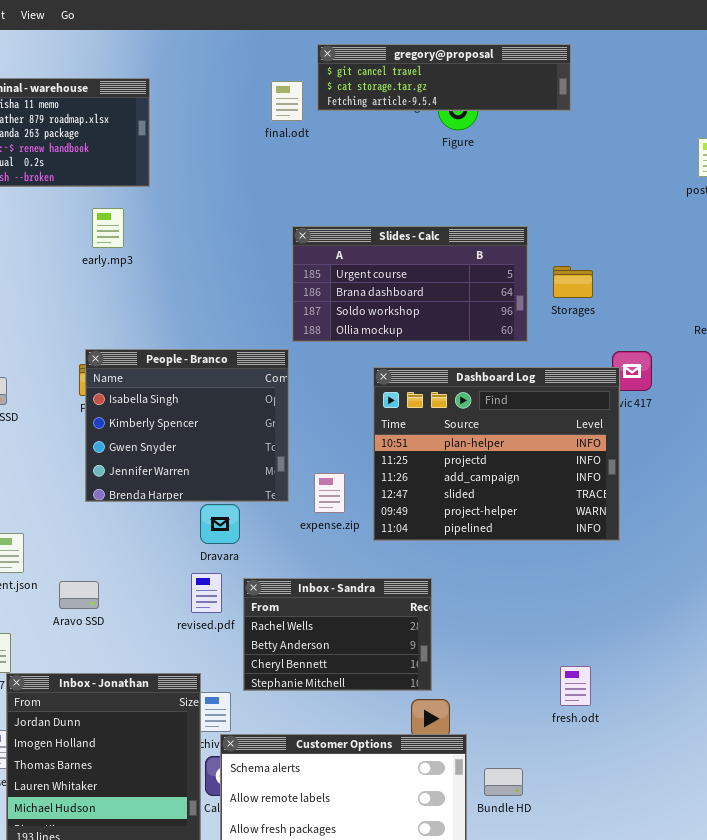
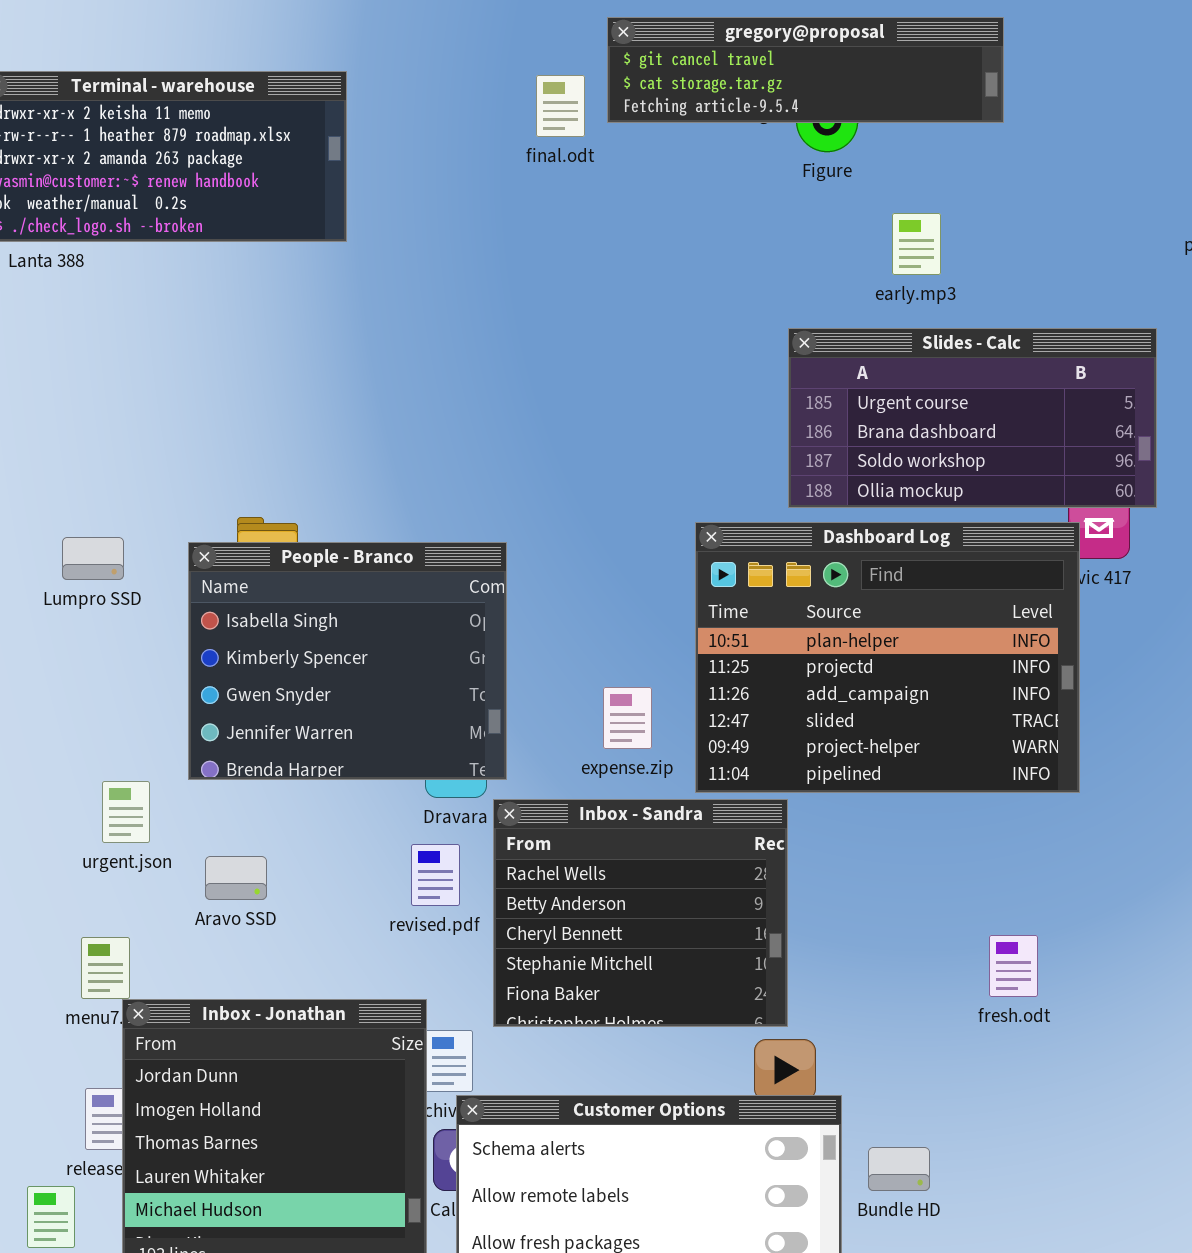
early.mp3: [92,208,124,248] -> [892,213,941,275], moved
Slides - Calc: [292,226,528,342] -> [788,328,1157,508], moved
People - Branco: [85,349,289,502] -> [188,542,507,780], moved
Inbox - Sandra: [243,578,432,691] -> [493,799,788,1027], resized
fresh.odt: [560,666,591,706] -> [989,935,1038,997], moved

